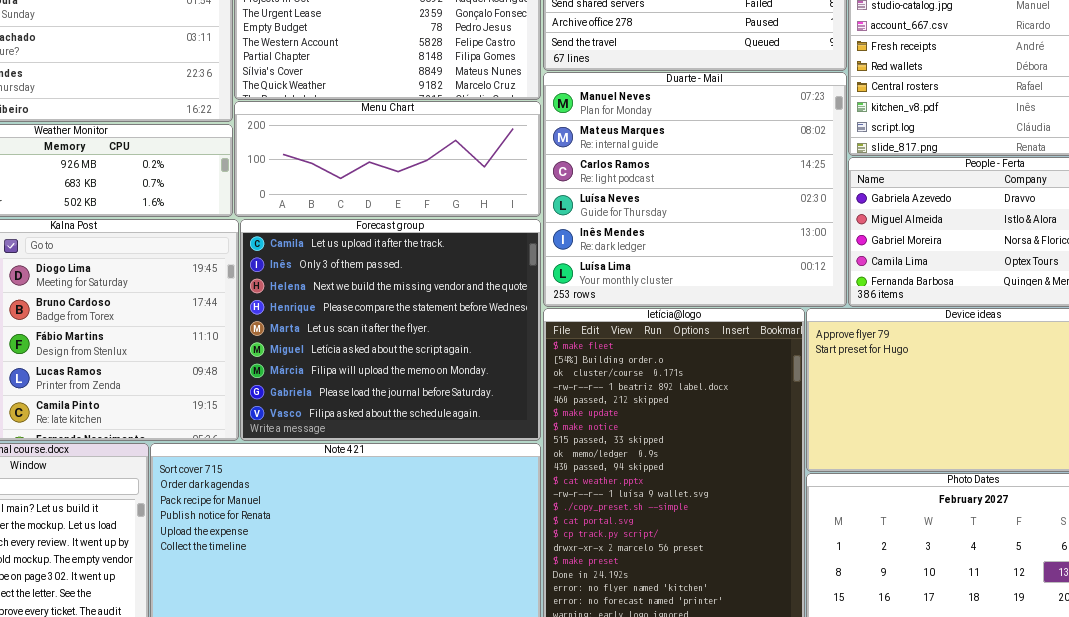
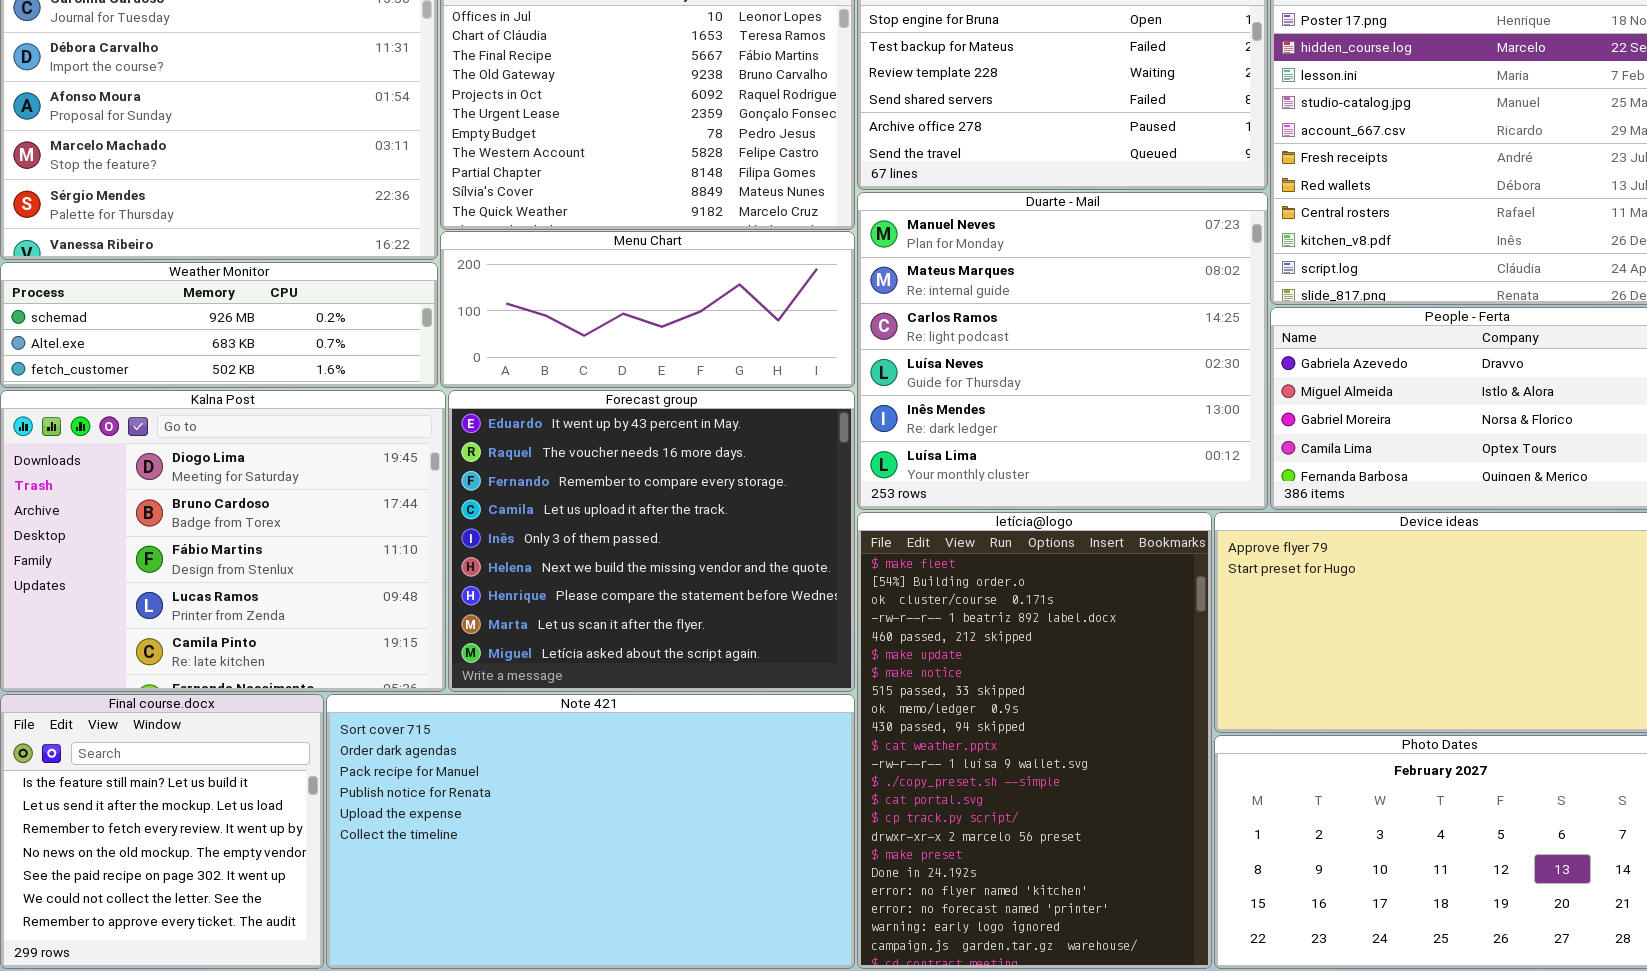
Forecast group: [240,219,541,441] -> [448,390,855,692], scrolled up 3 rows

